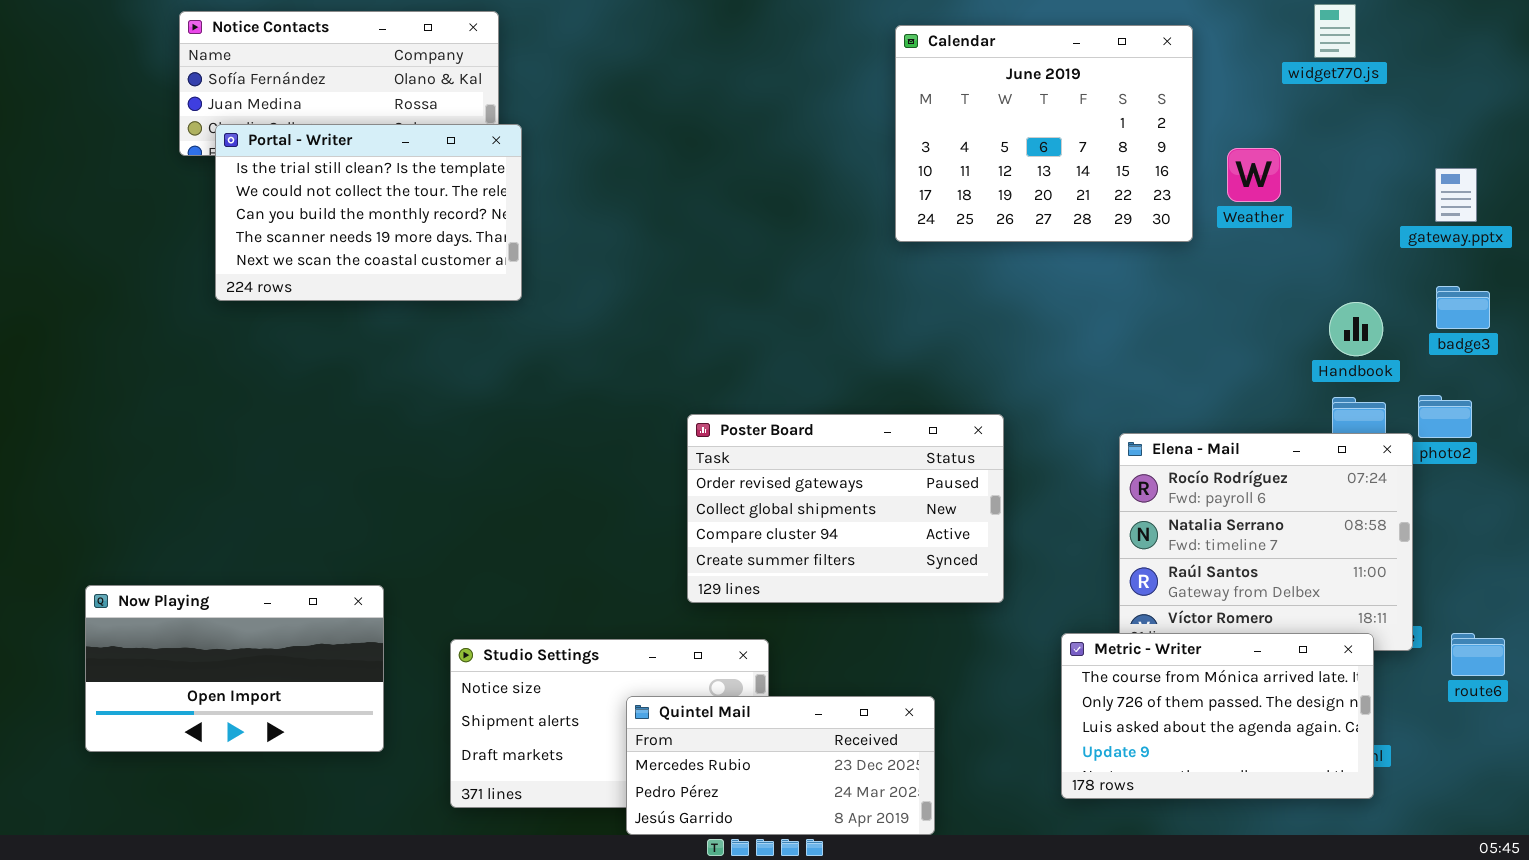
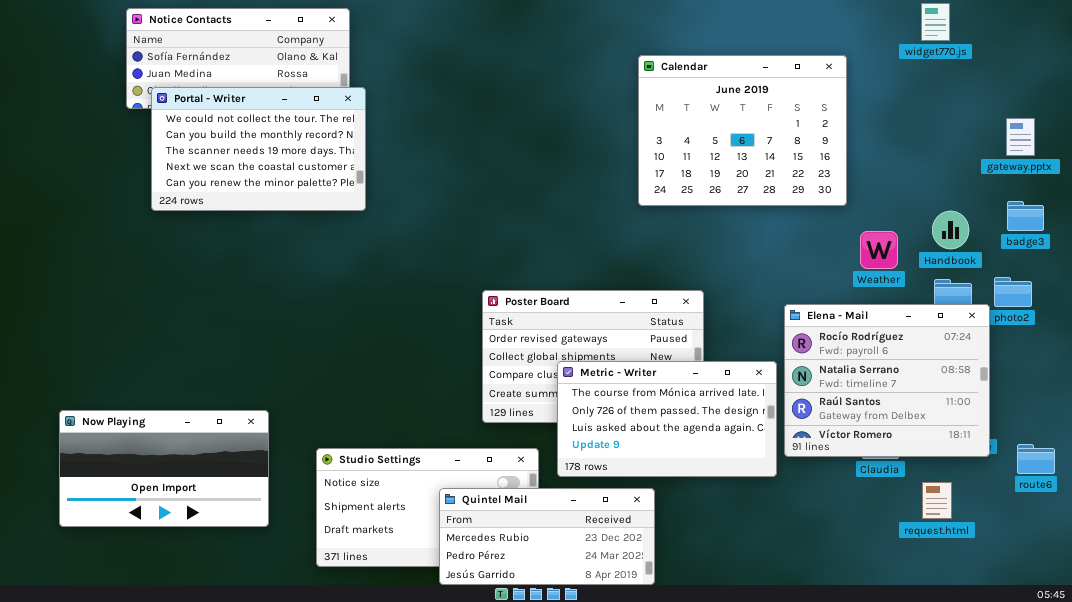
Calendar: [895,25,1193,242] -> [638,55,847,206], moved
Portal - Writer: [215,124,522,301] -> [151,87,366,211], scrolled down 1 row
Weather: [1227,148,1281,202] -> [860,231,898,269], moved
Metric - Writer: [1061,633,1374,799] -> [557,361,777,477], moved

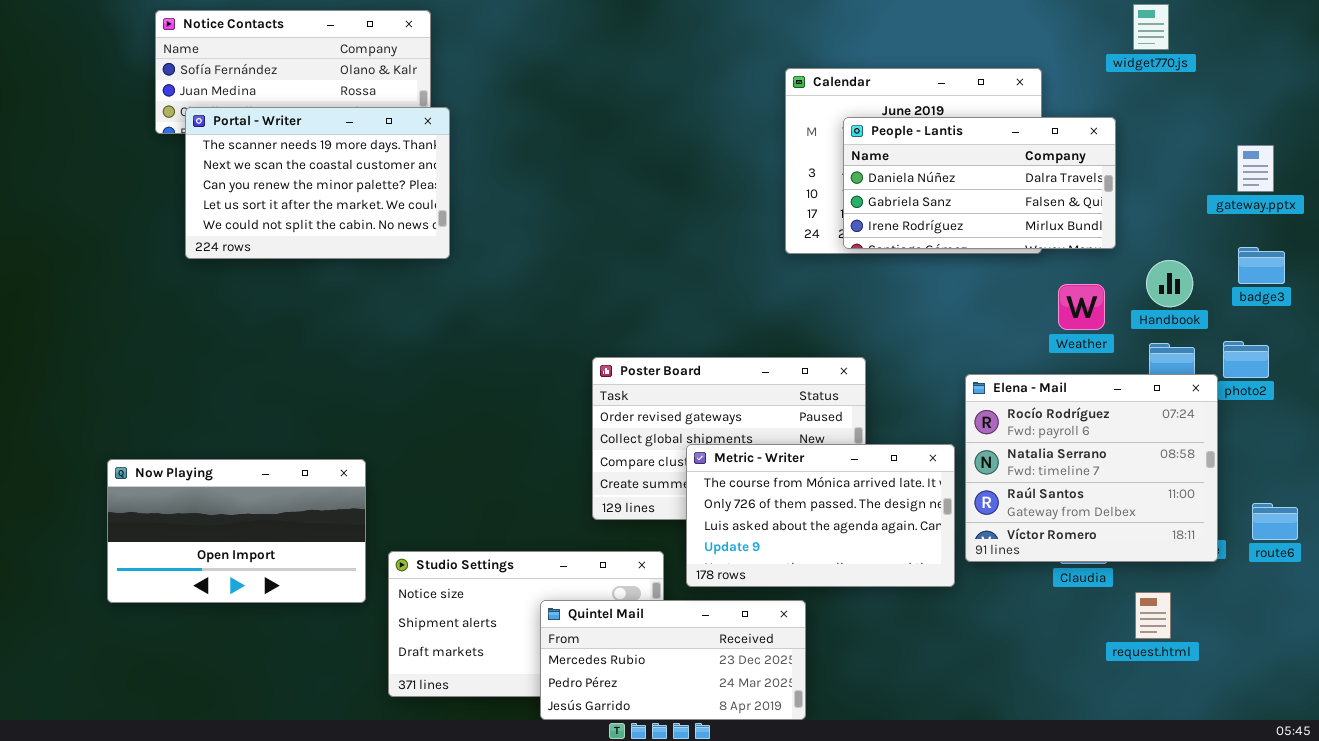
Portal - Writer: [151,87,366,211] -> [185,107,450,259], scrolled down 2 rows
People - Lantis: none -> [843,117,1116,249], opened
Now Playing: [59,410,269,527] -> [107,459,366,603], moved
route6: [1017,444,1055,474] -> [1252,503,1298,540], moved

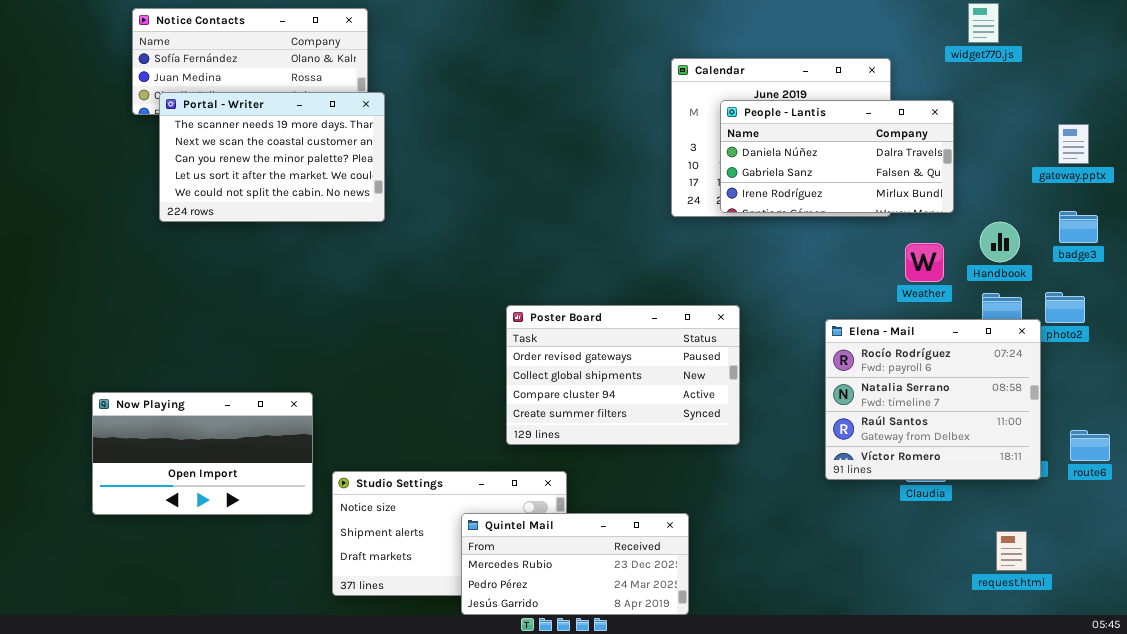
Metric - Writer: [686,444,955,587] -> none, closed
request.html: [1135,592,1171,639] -> [996,531,1027,571], moved

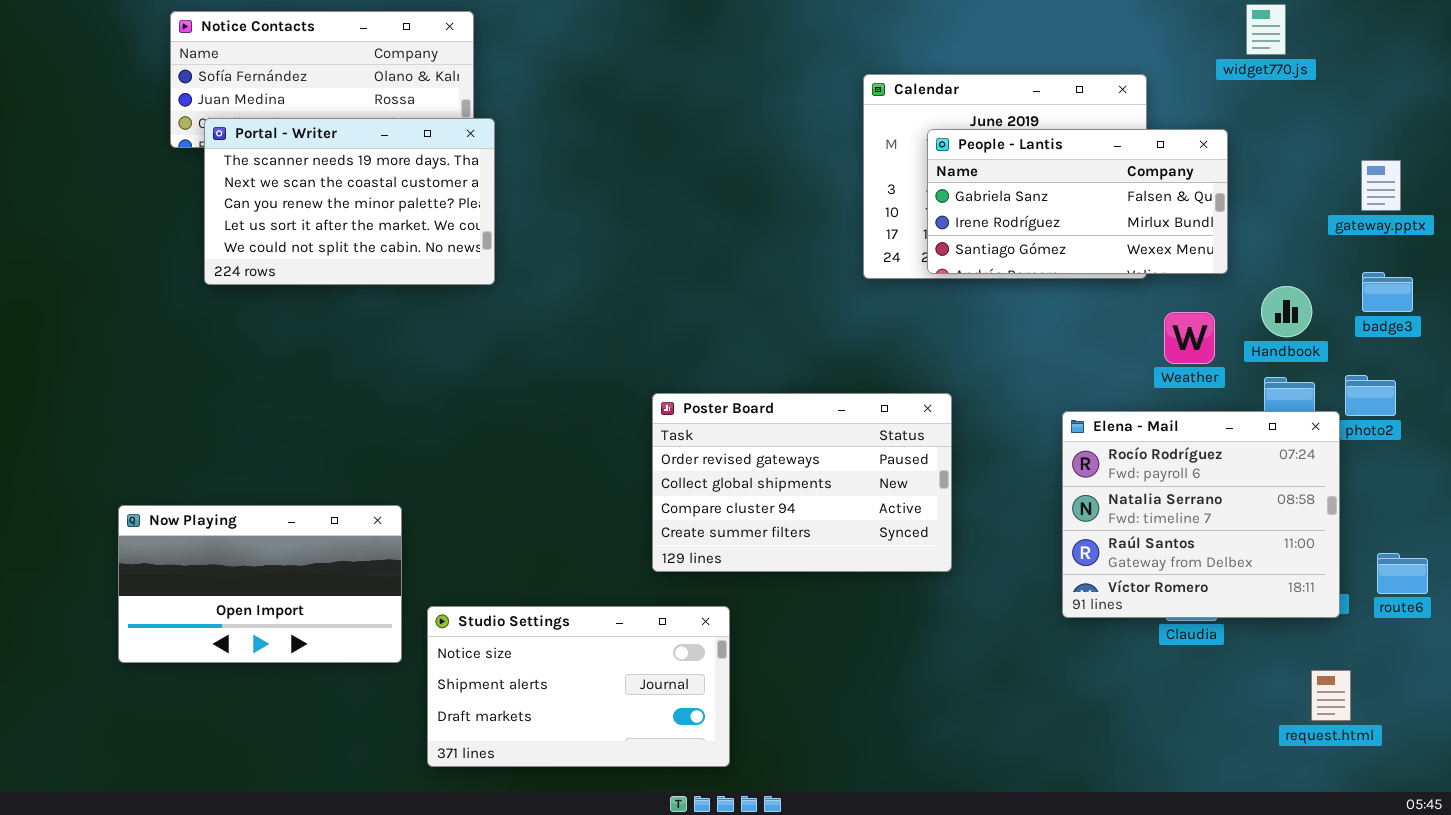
People - Lantis: [720,100,954,213] -> [927,129,1228,274], scrolled down 1 row
Quintel Mail: [461,513,689,615] -> none, closed
request.html: [996,531,1027,571] -> [1311,670,1351,721], moved

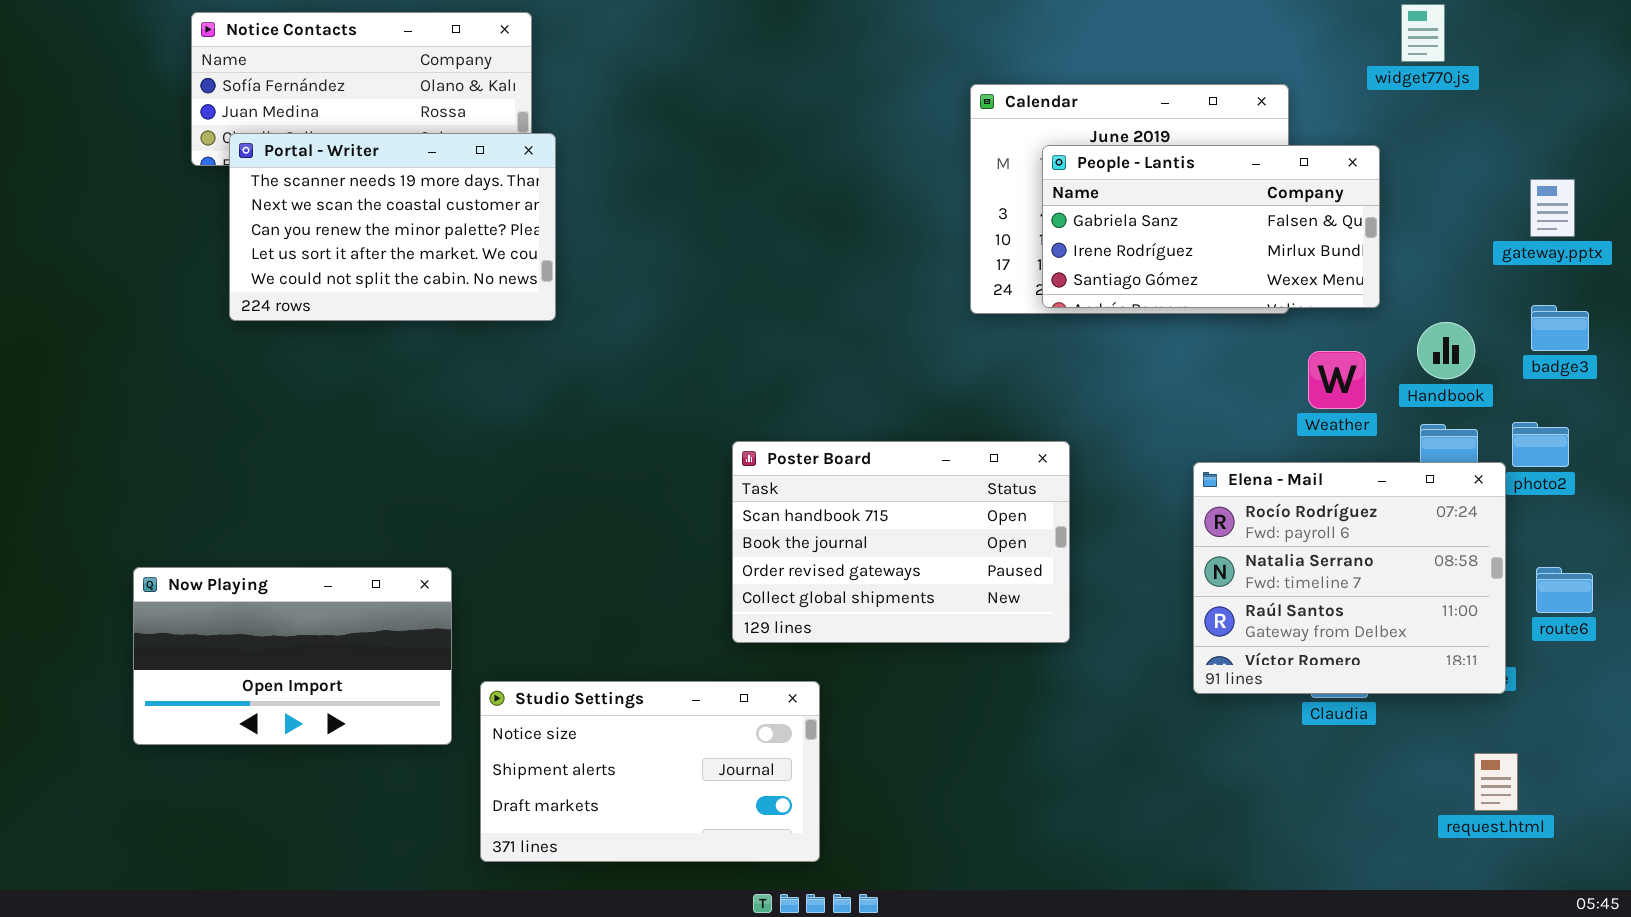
Poster Board: [652,393,952,572] -> [732,441,1070,643], scrolled up 2 rows
route6: [1377,553,1428,594] -> [1536,567,1593,613], moved

